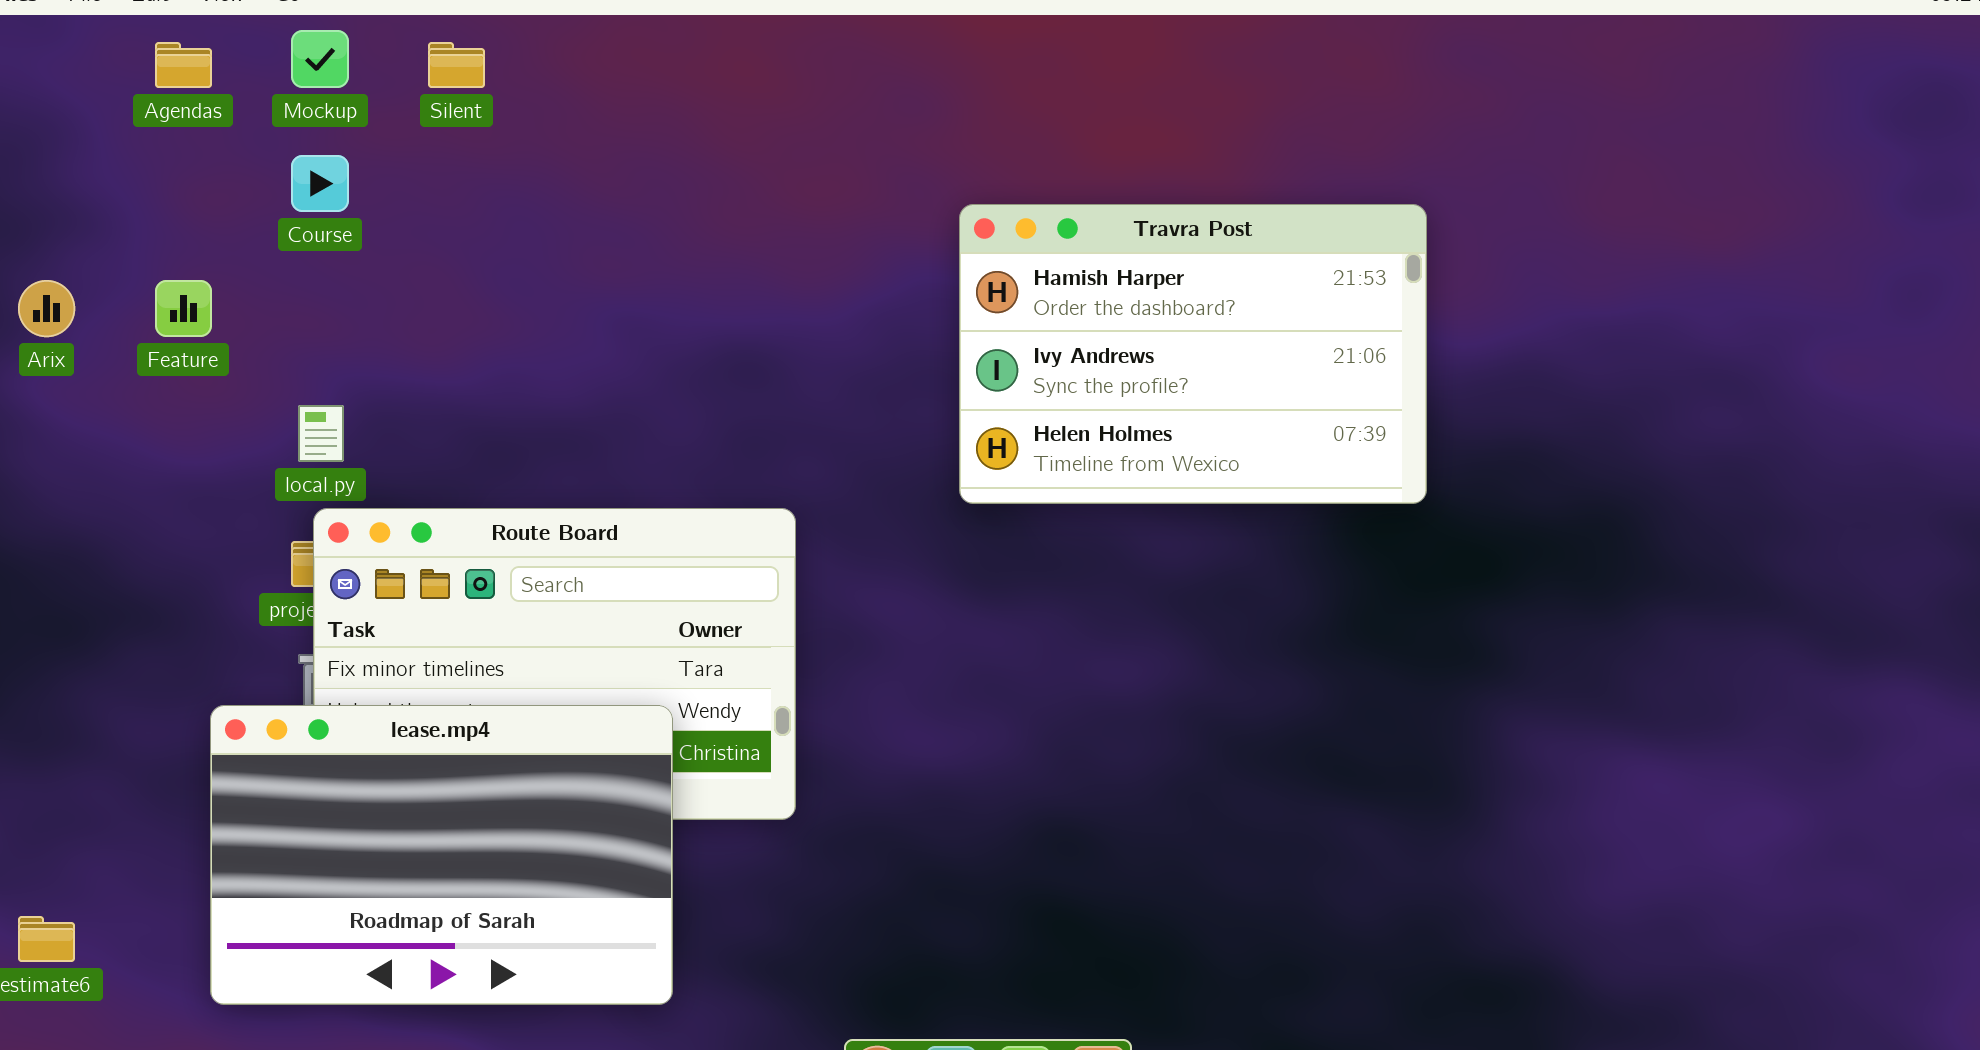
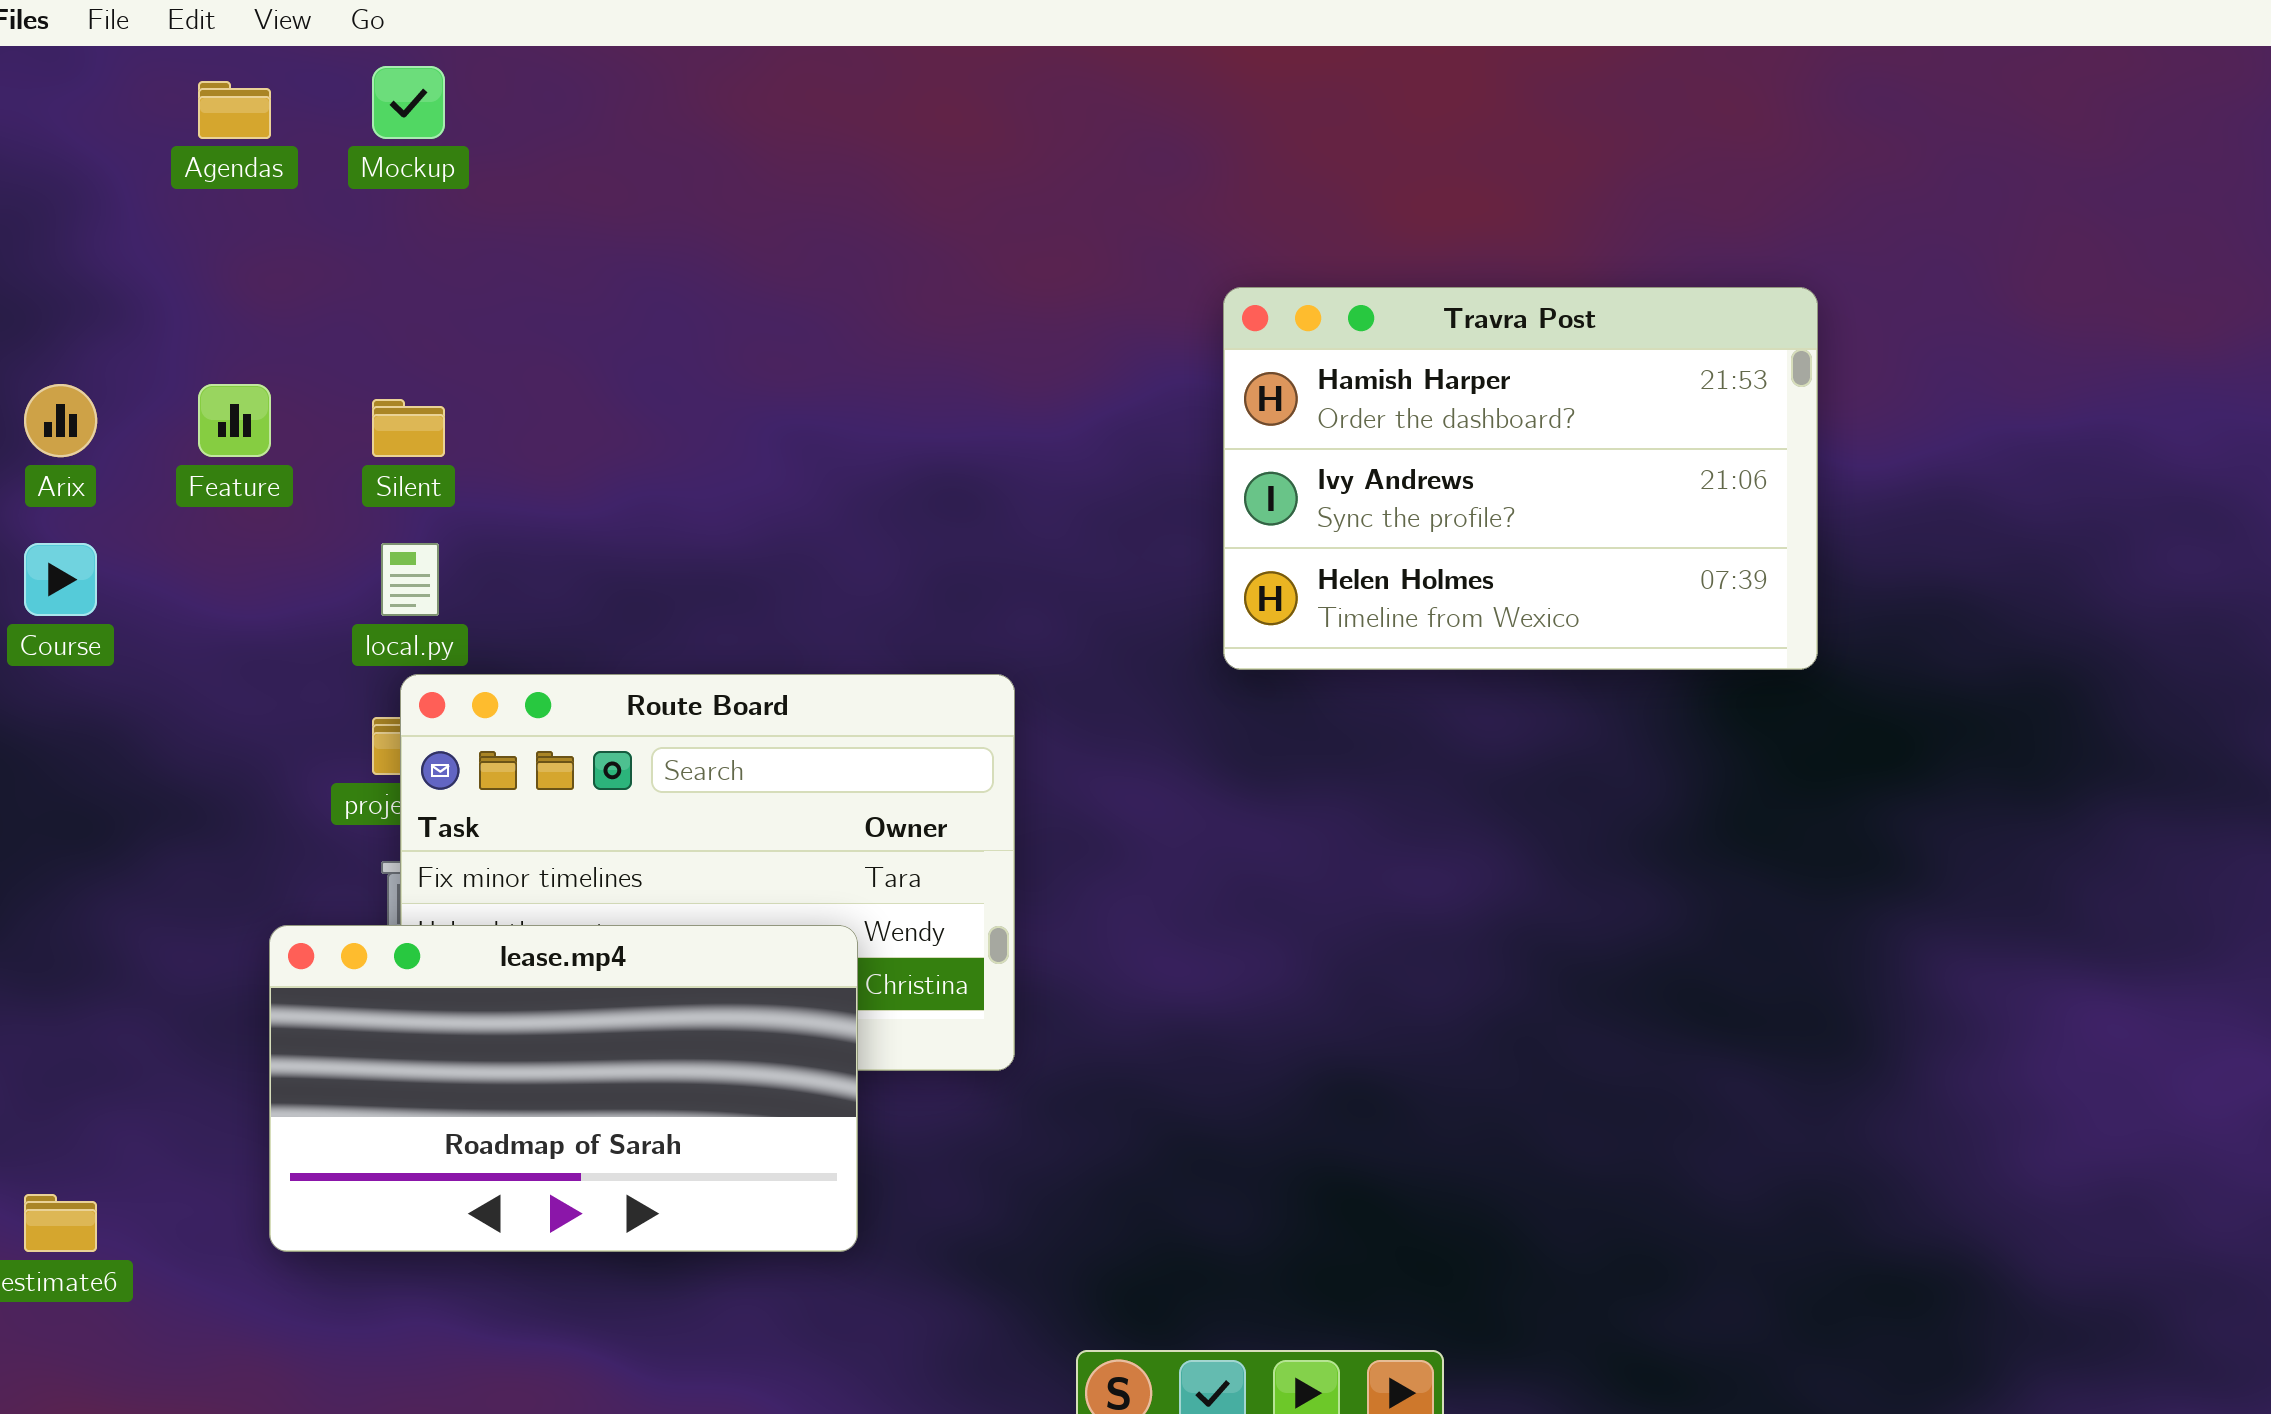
Silent: [428,42,485,88] -> [372,399,445,457], moved
Course: [291,155,349,212] -> [24,543,97,616], moved
lease.mp4: [210,705,673,1005] -> [269,925,858,1252], resized

